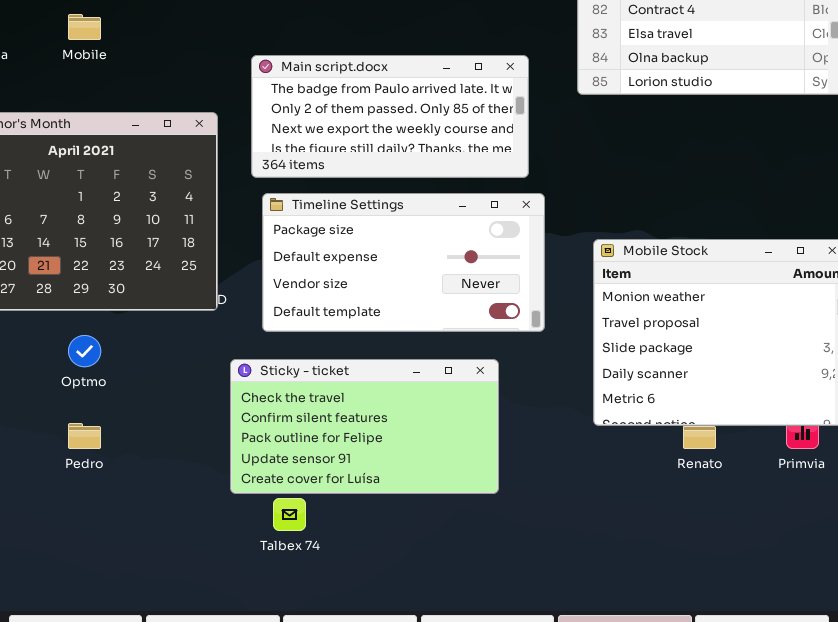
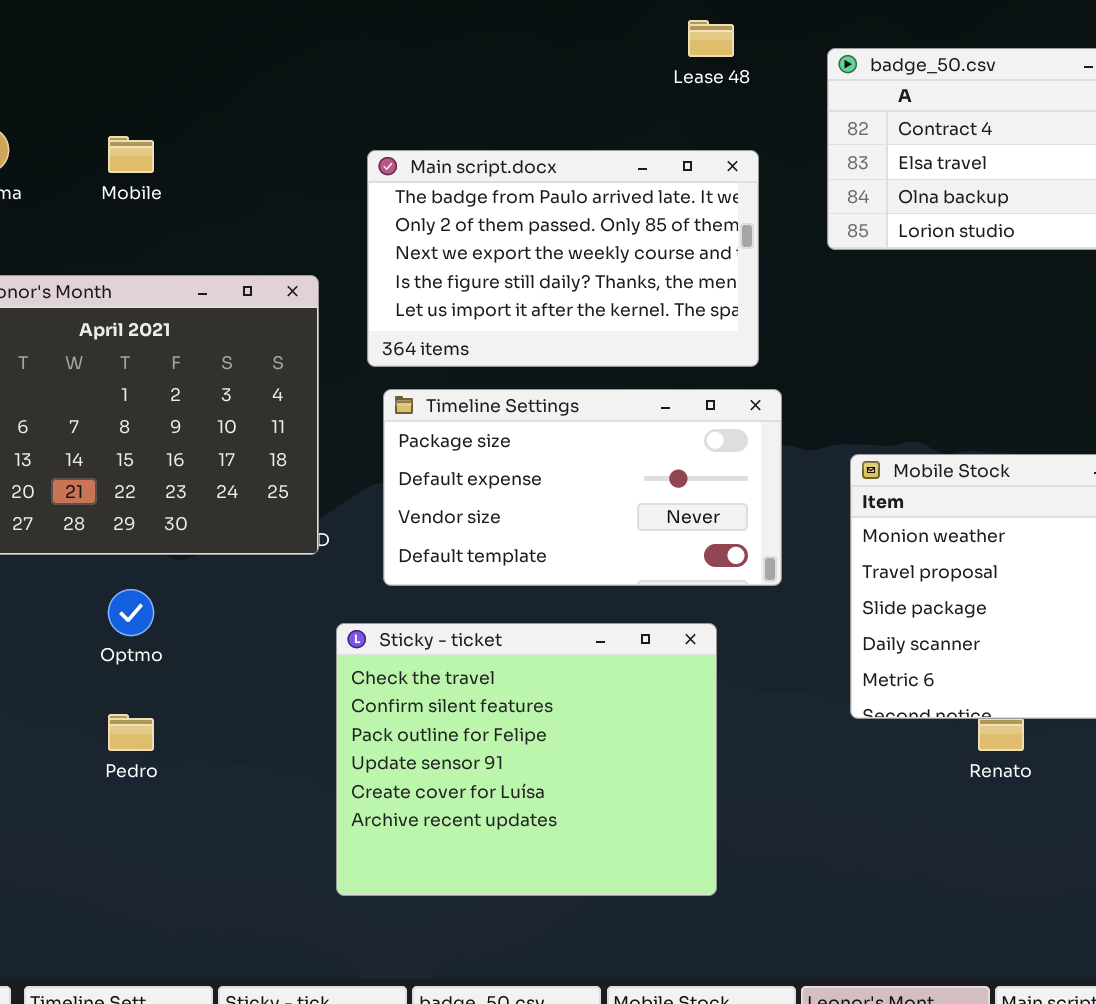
Main script.docx: [251,55,529,178] -> [367,150,759,367], resized
Sticky - ticket: [230,359,499,494] -> [336,623,717,896], resized

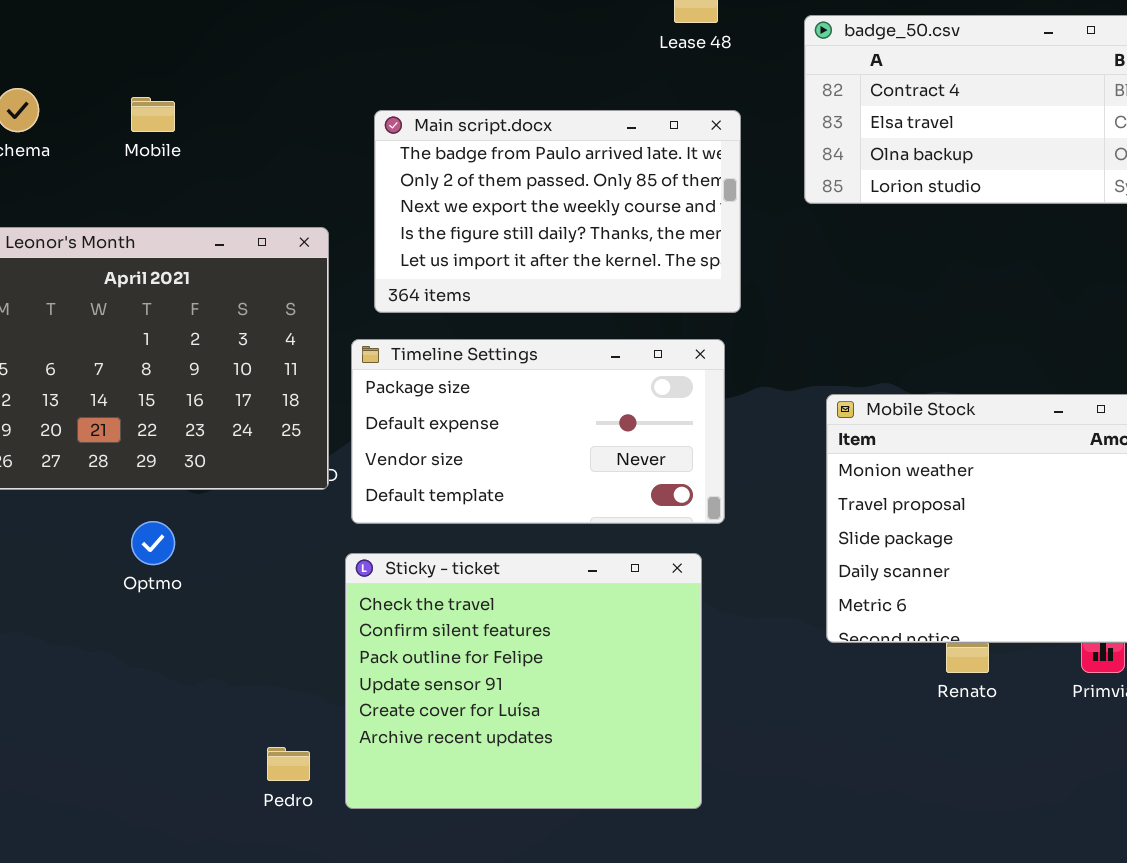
Timeline Settings: [383,389,782,586] -> [351,339,725,524], moved
Pedro: [108,714,154,751] -> [267,747,310,781], moved

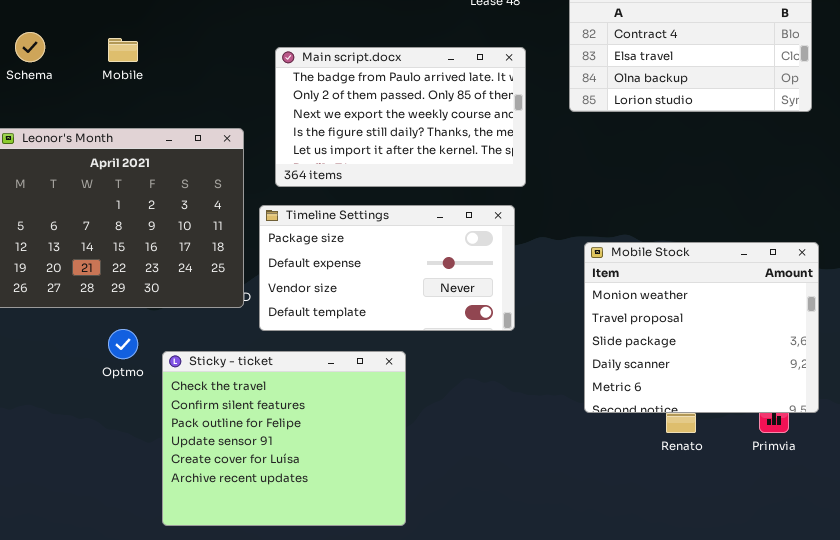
Sticky - ticket: [345,553,702,809] -> [162,351,406,526], moved

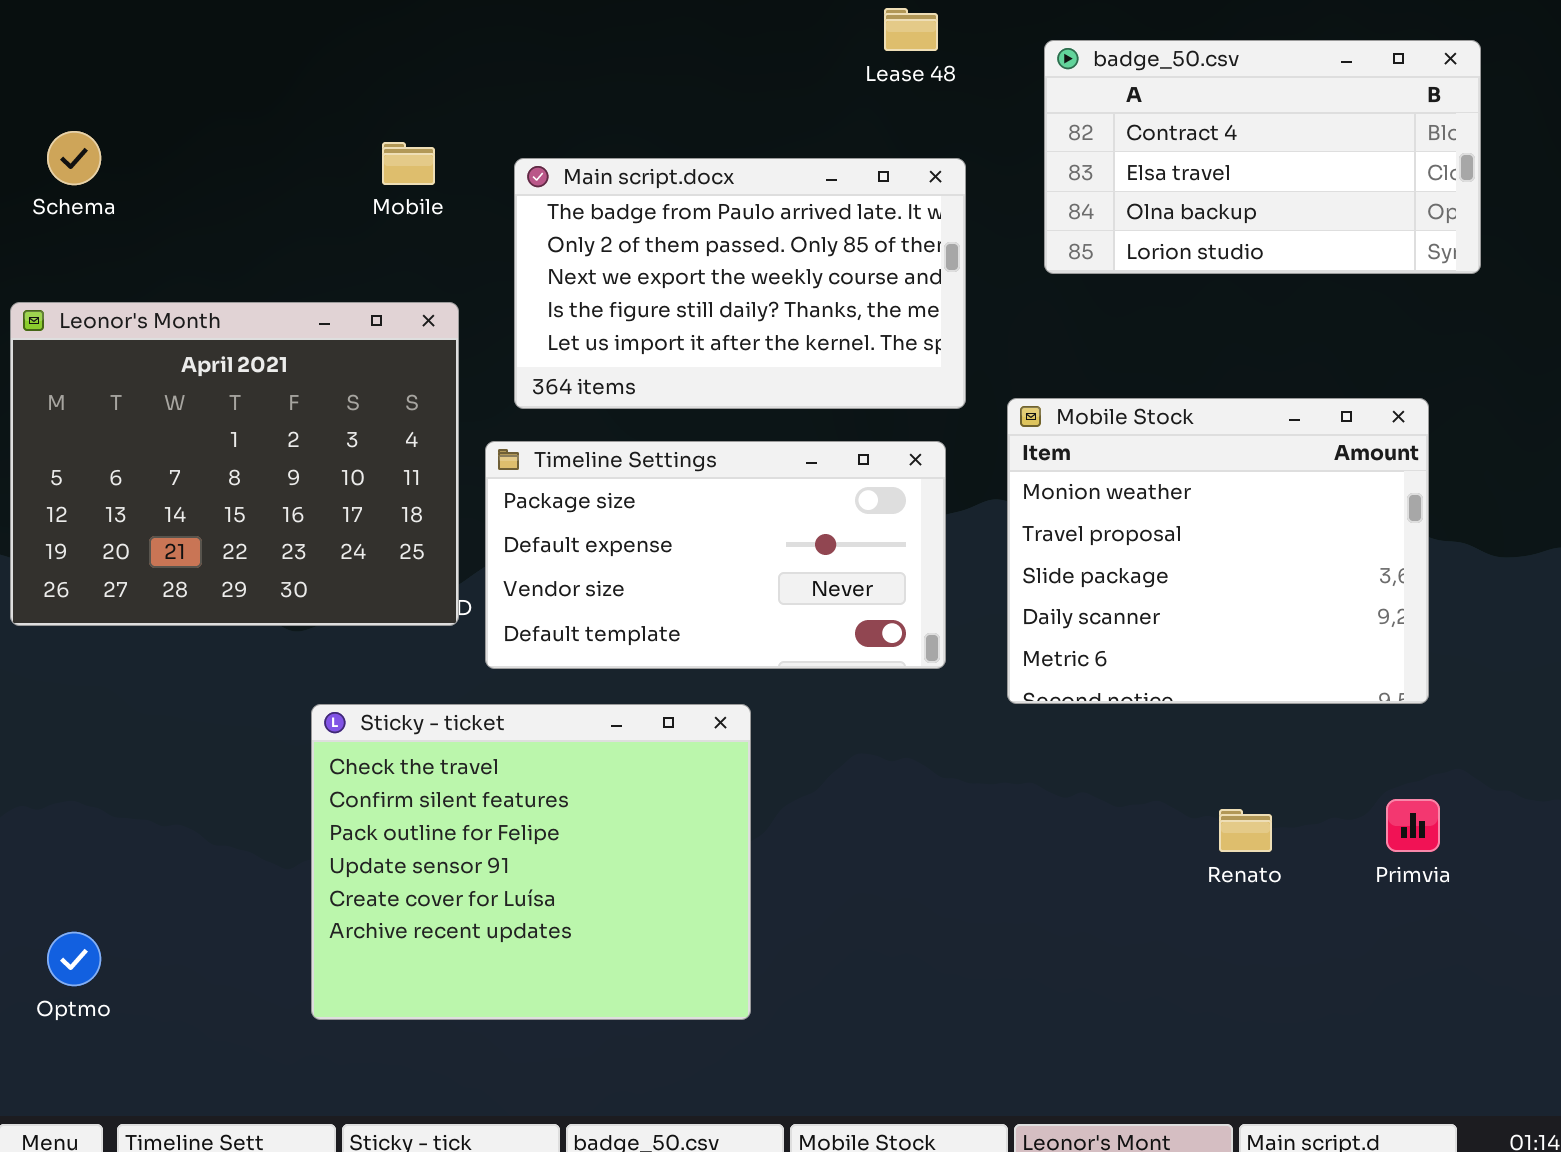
Mobile: [108,38,138,62] -> [382,142,435,185], moved
Mobile Stock: [584,242,819,413] -> [1007,398,1429,704], moved
Optmo: [108,329,138,359] -> [47,932,101,986], moved

